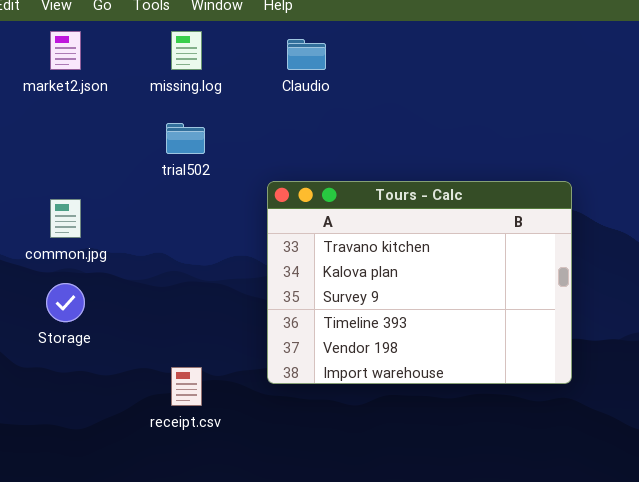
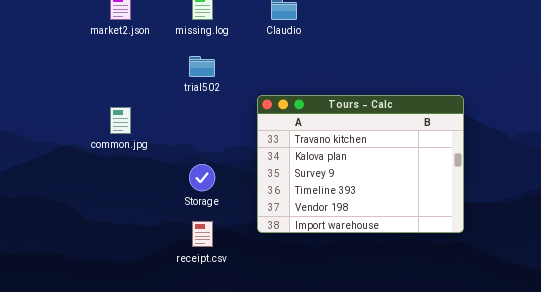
Storage: [46,283,85,322] -> [189,164,215,191], moved

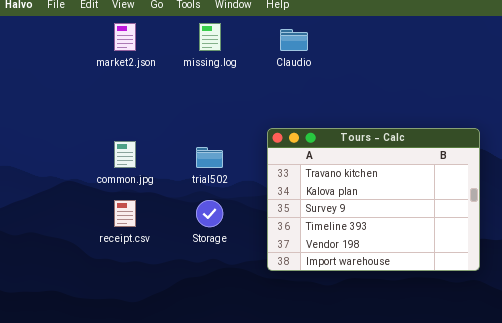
trial502: [189,56,215,77] -> [196,147,223,168], moved
receipt.csv: [192,221,213,247] -> [114,200,136,227], moved

